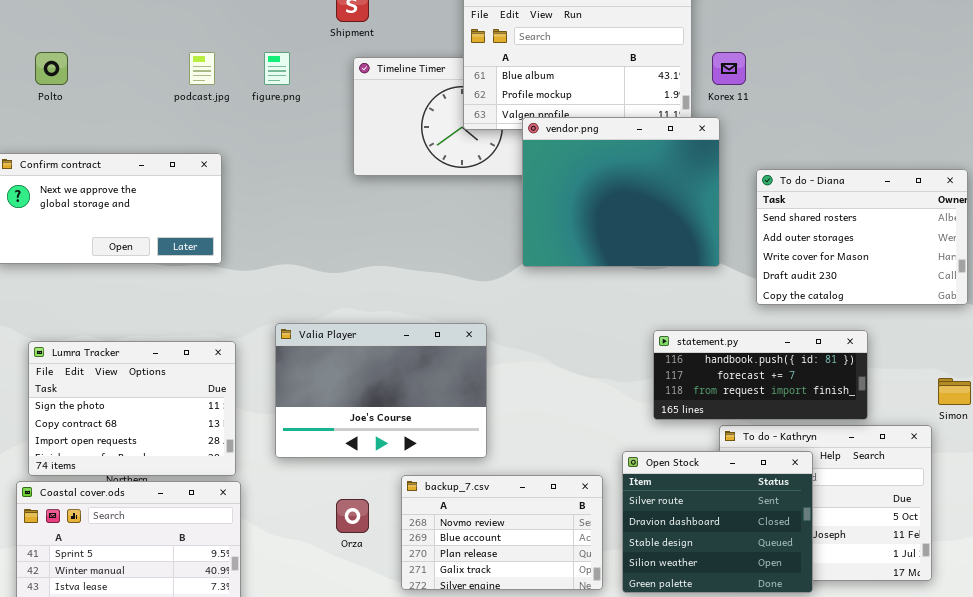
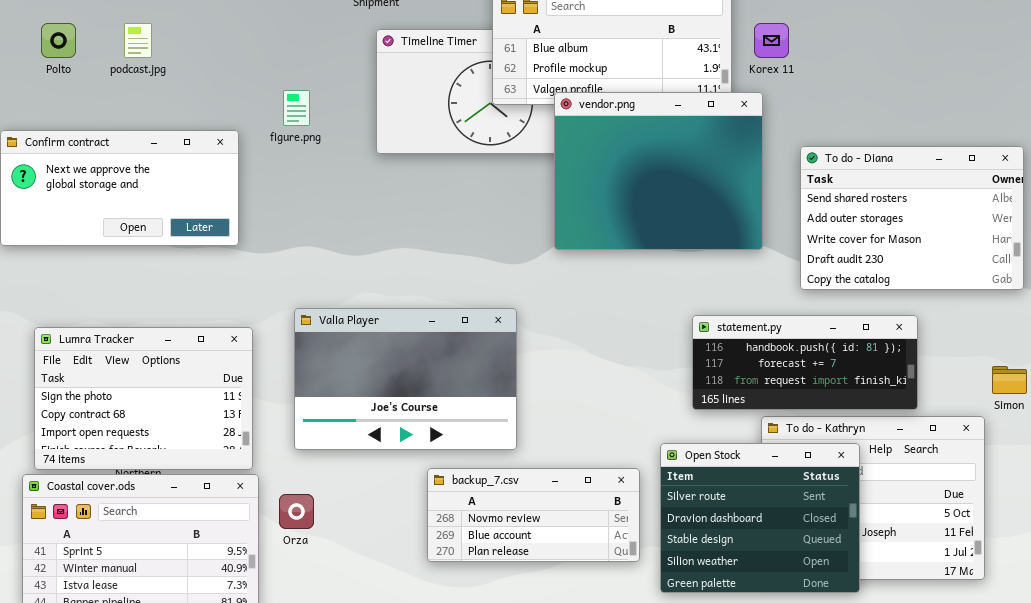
podcast.jpg: [189,52,215,85] -> [124,23,152,58], moved
figure.png: [264,52,290,85] -> [283,90,310,126], moved
backup_7.csv: [401,475,603,590] -> [427,468,640,562], resized
Orza: [336,499,369,533] -> [279,494,314,529], moved

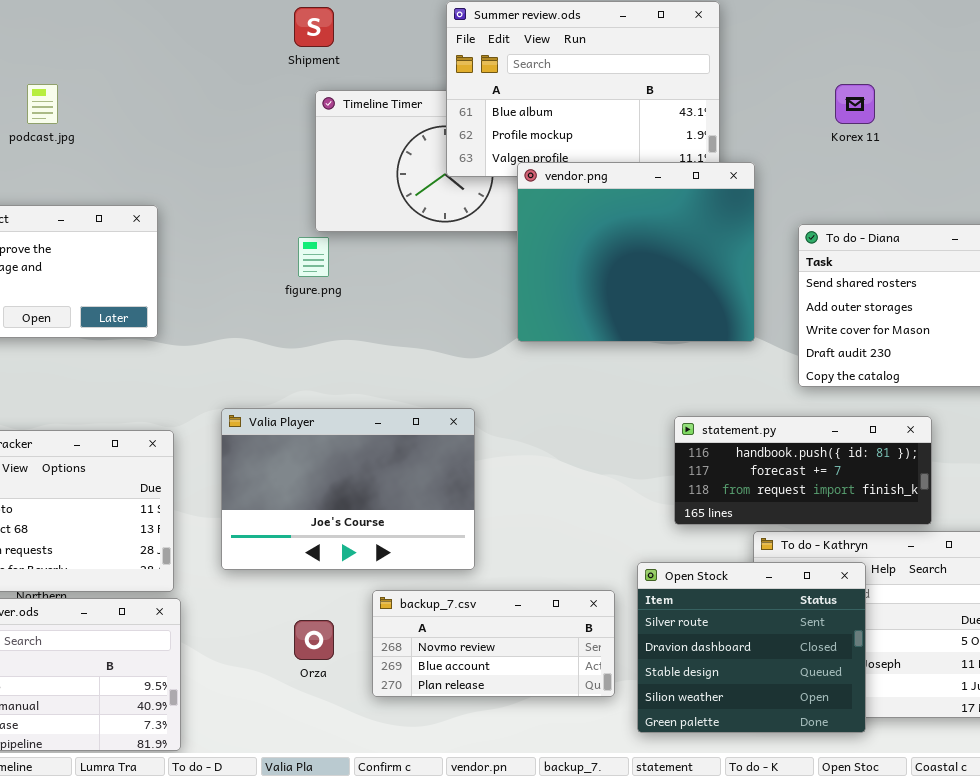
Korex 11: [754,23,789,58] -> [835,84,875,124], moved
figure.png: [283,90,310,126] -> [298,237,329,277], moved
Orza: [279,494,314,529] -> [294,620,334,660], moved

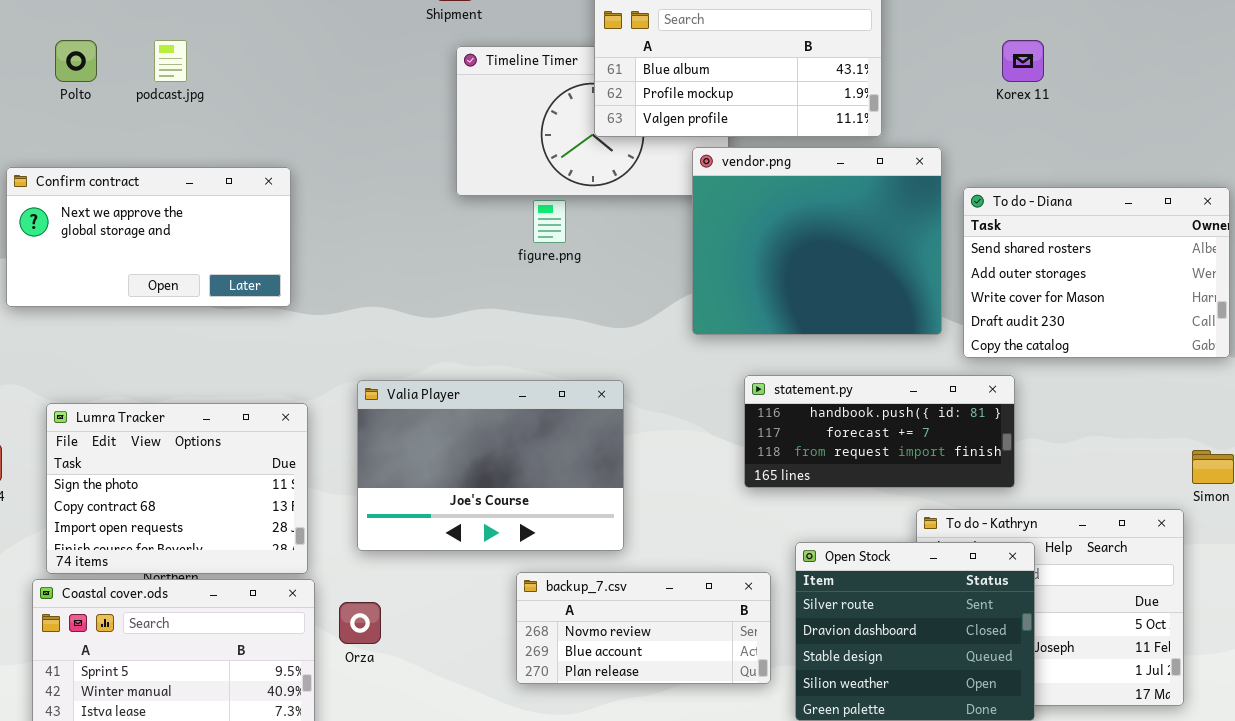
vendor.png: [517,162,755,342] -> [692,147,942,335], moved
figure.png: [298,237,329,277] -> [533,200,566,243], moved
statement.py: [674,416,932,525] -> [744,375,1015,488], moved
Orza: [294,620,334,660] -> [339,602,381,644], moved

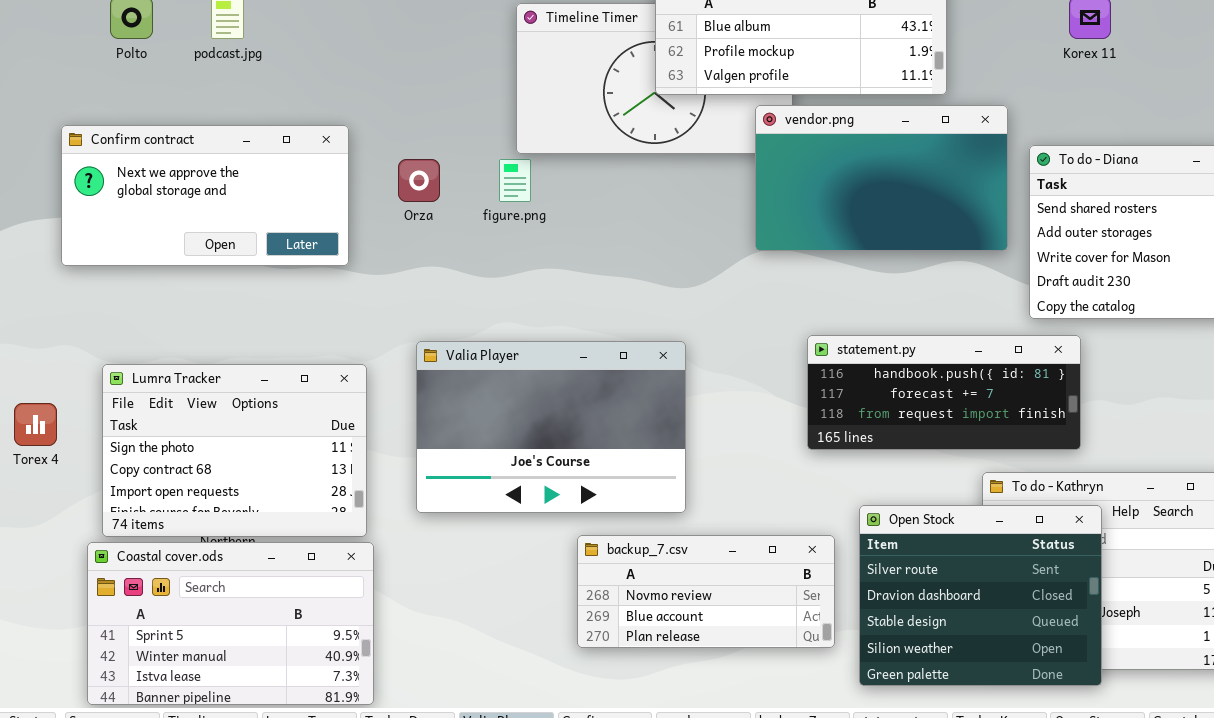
vendor.png: [692,147,942,335] -> [755,105,1008,251], resized
figure.png: [533,200,566,243] -> [499,159,531,202], moved
Orza: [339,602,381,644] -> [398,159,440,202], moved

